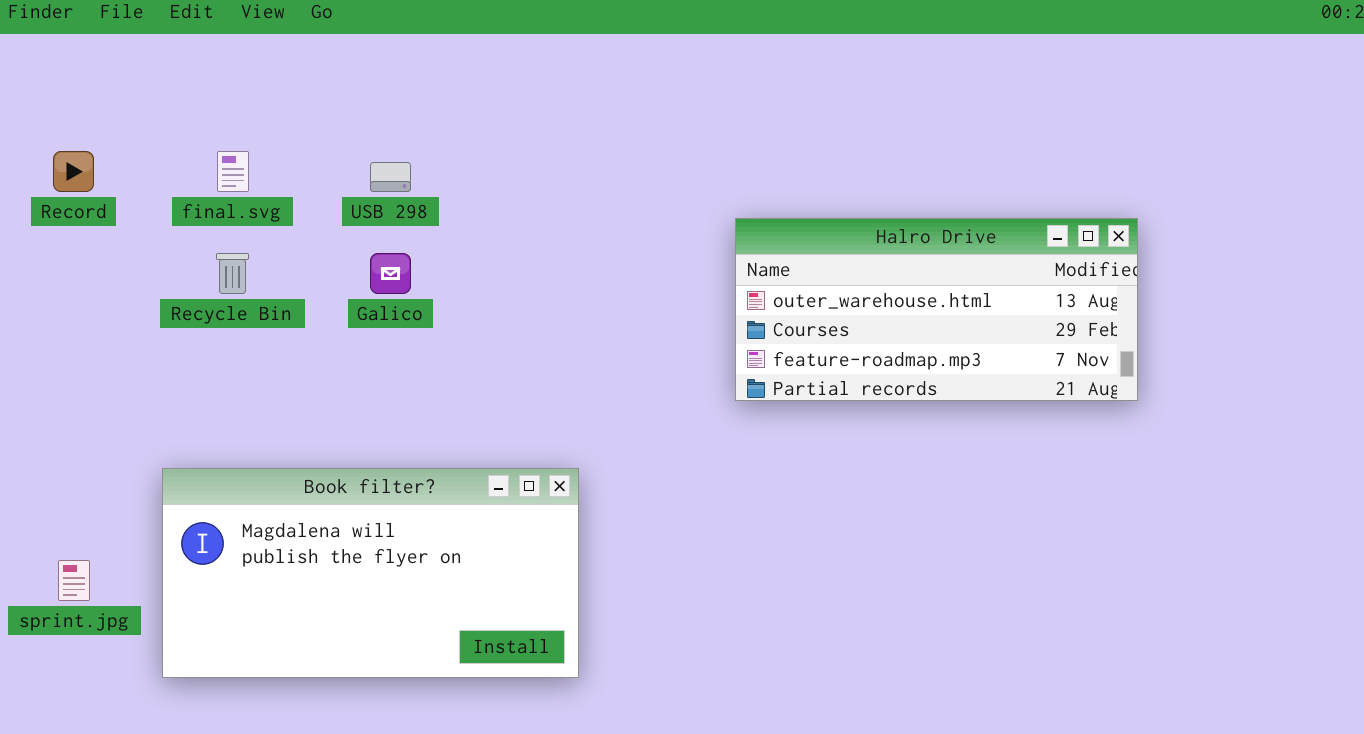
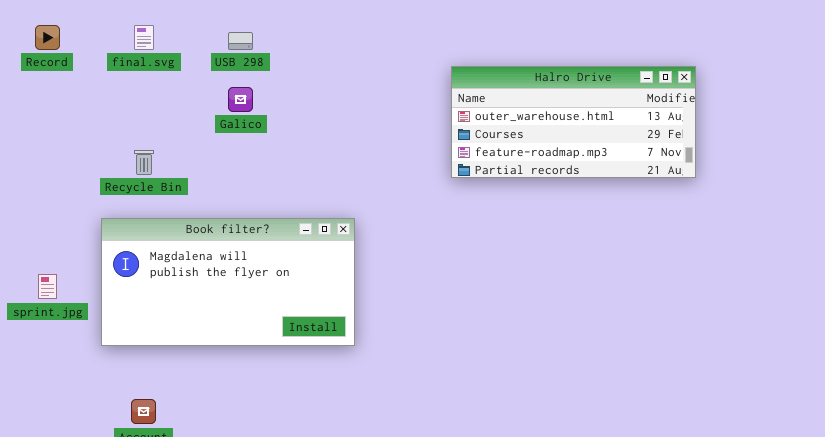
Recycle Bin: [216,253,249,294] -> [134,150,154,175], moved

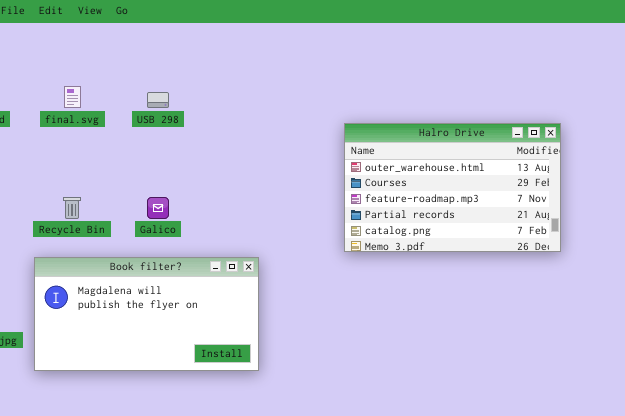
Halro Drive: [451,66,696,178] -> [344,123,561,252], resized
Galico: [228,87,253,112] -> [147,197,169,219], moved

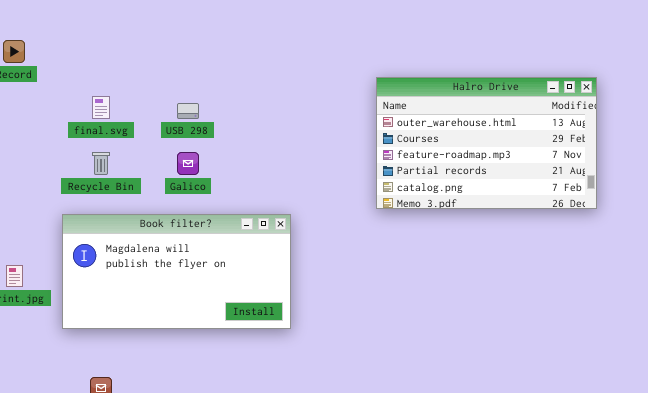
final.svg: [64,86,81,108] -> [92,96,110,119], moved
USB 298: [147,92,169,108] -> [177,103,199,119], moved

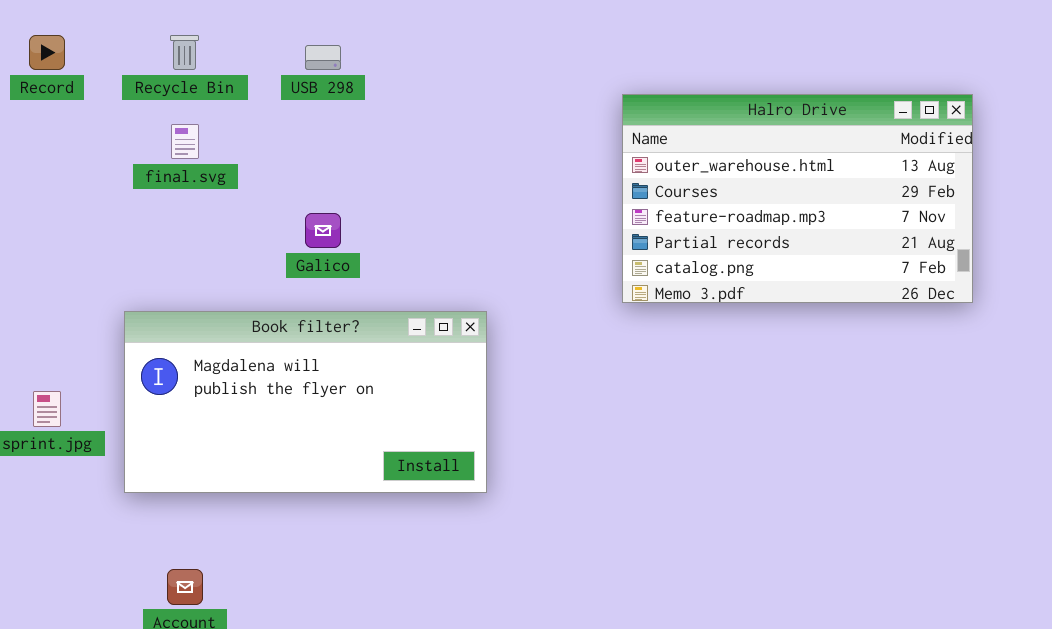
USB 298: [177,103,199,119] -> [305,45,341,70], moved
Recycle Bin: [92,152,110,175] -> [170,35,199,70], moved

